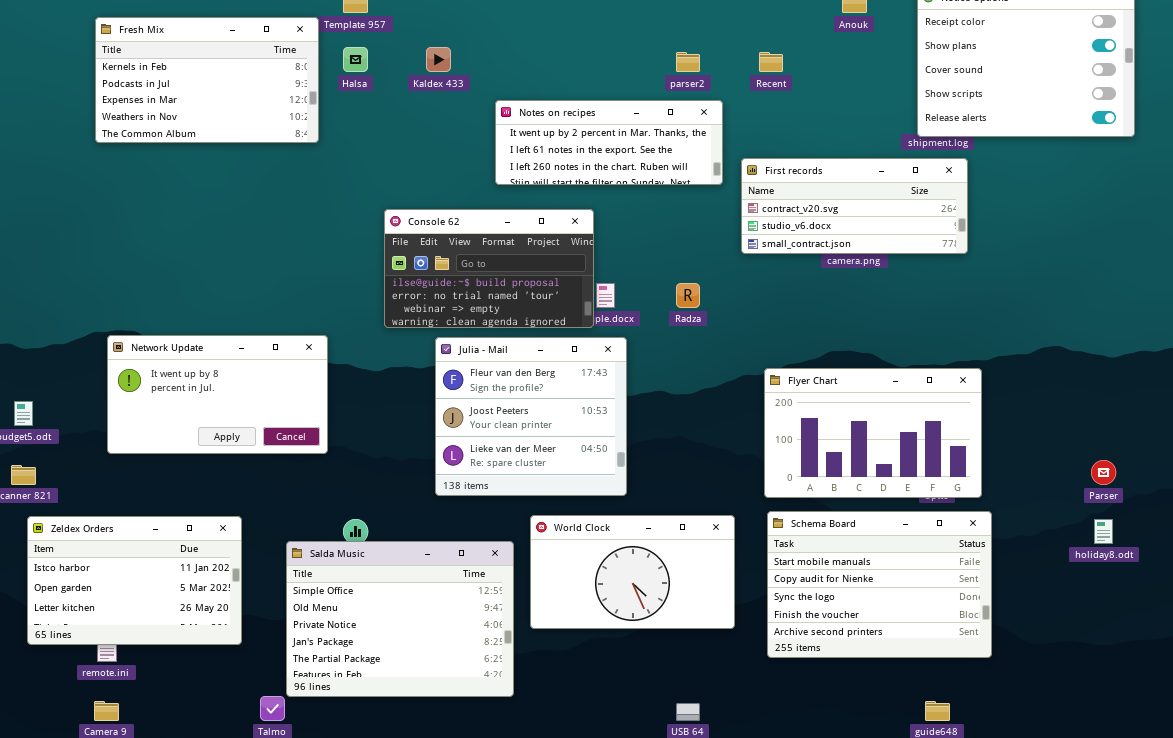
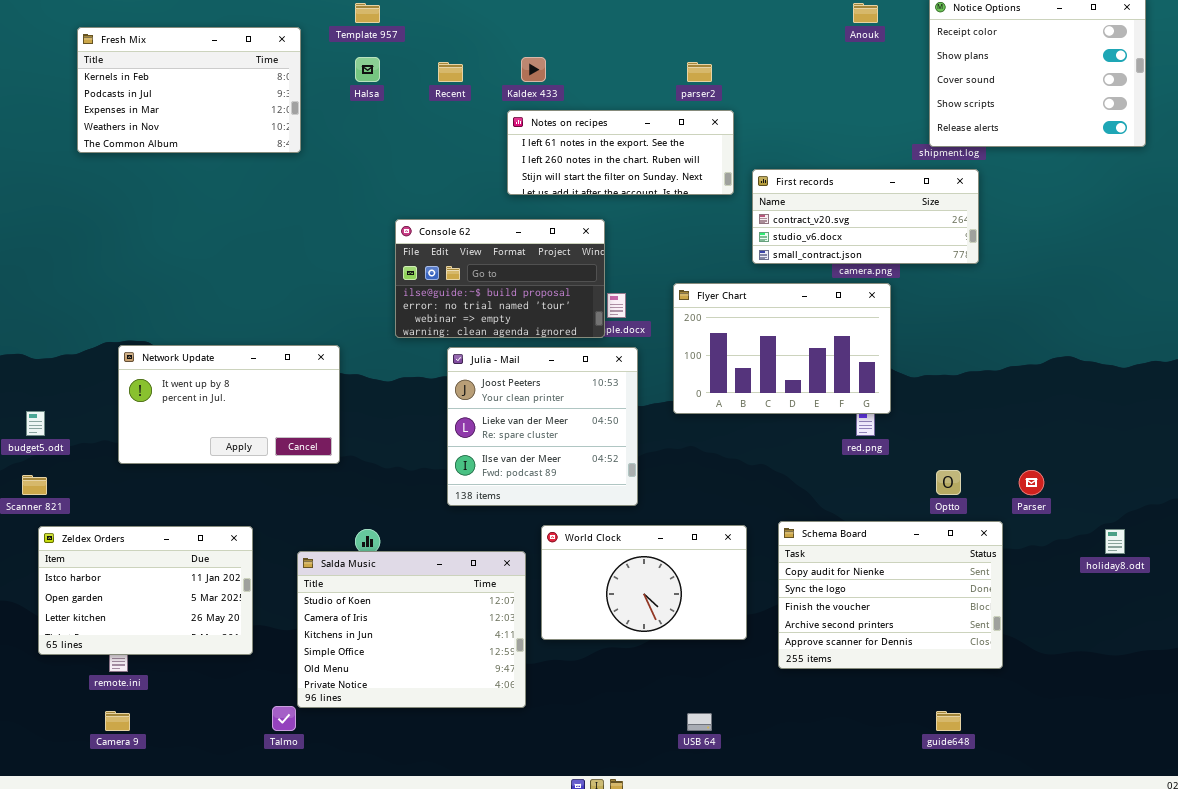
Fresh Mix: [95,17,319,143] -> [77,27,301,153], moved
Kaldex 433: [426,47,451,72] -> [521,57,546,82], moved
Recent: [759,52,783,72] -> [438,62,463,82], moved
Notes on recipes: [495,100,723,185] -> [507,110,734,195], scrolled down 1 row
Julia - Mail: [435,337,627,496] -> [447,347,638,506], scrolled down 1 row
Flyer Chart: [764,368,982,498] -> [673,283,891,414], moved
Parser: [1091,460,1116,485] -> [1019,470,1044,495], moved
Schema Board: [767,511,992,658] -> [778,521,1003,669], scrolled down 1 row
Salda Music: [286,541,514,697] -> [297,551,526,708], scrolled up 3 rows

